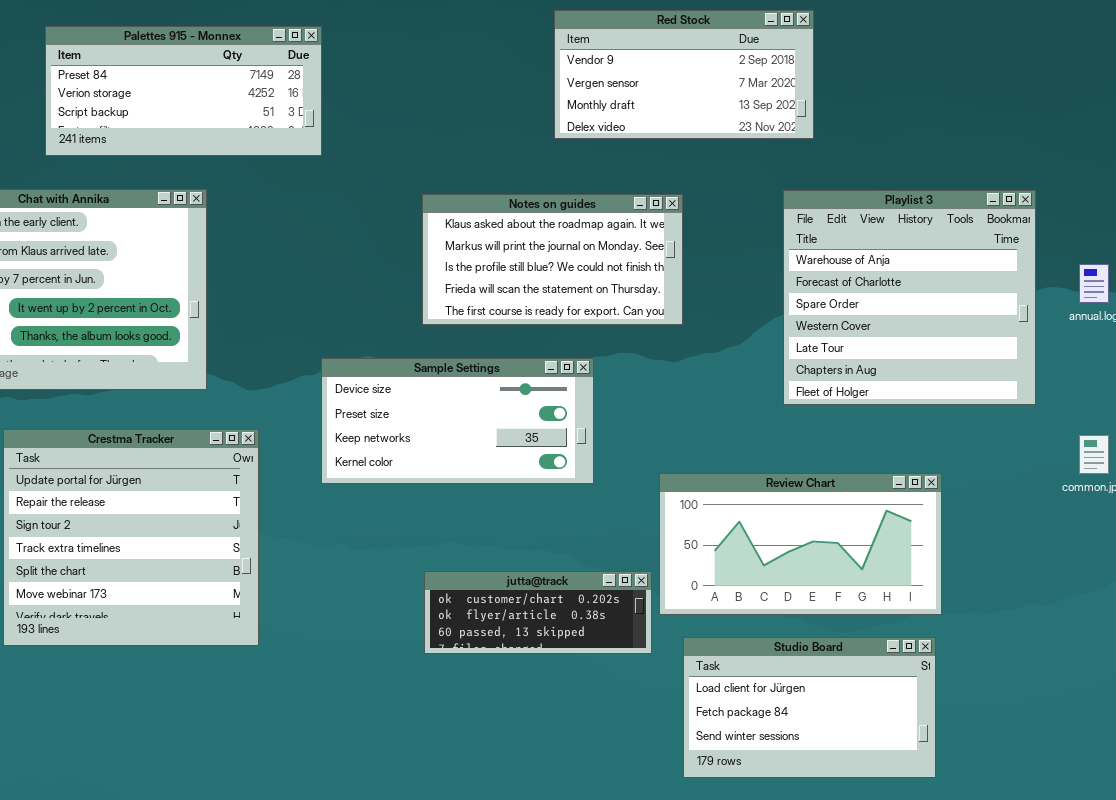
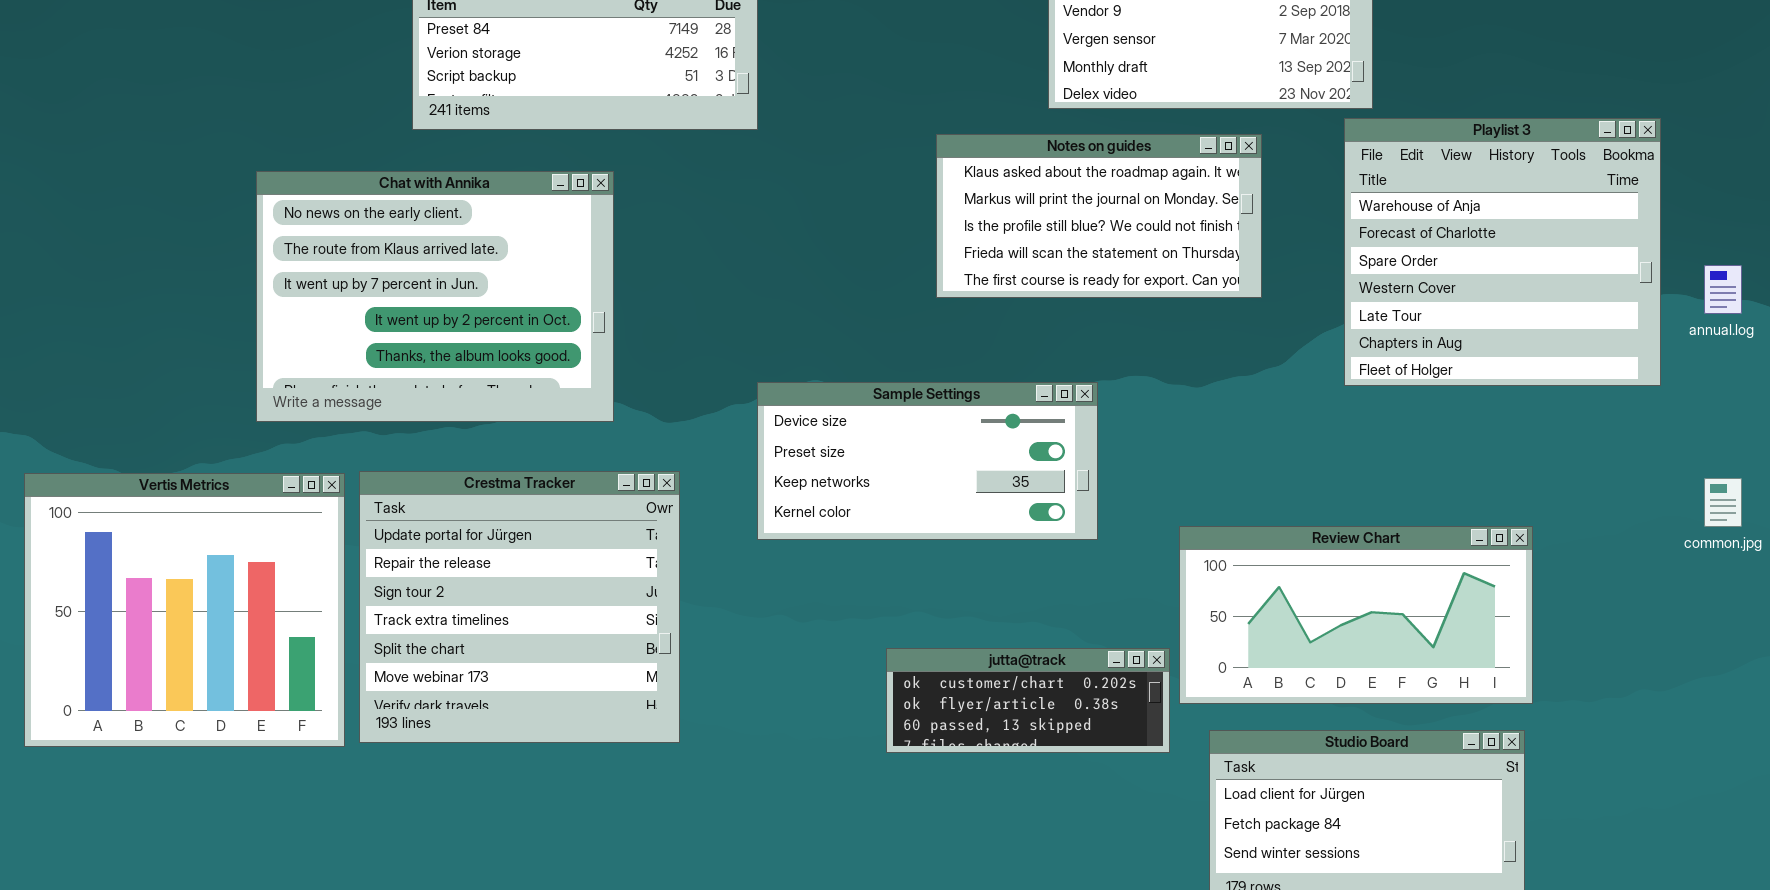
Playlist 3: [783,190,1036,405] -> [1344,118,1661,386], moved
Notes on guides: [422,194,683,325] -> [936,134,1262,298], moved

